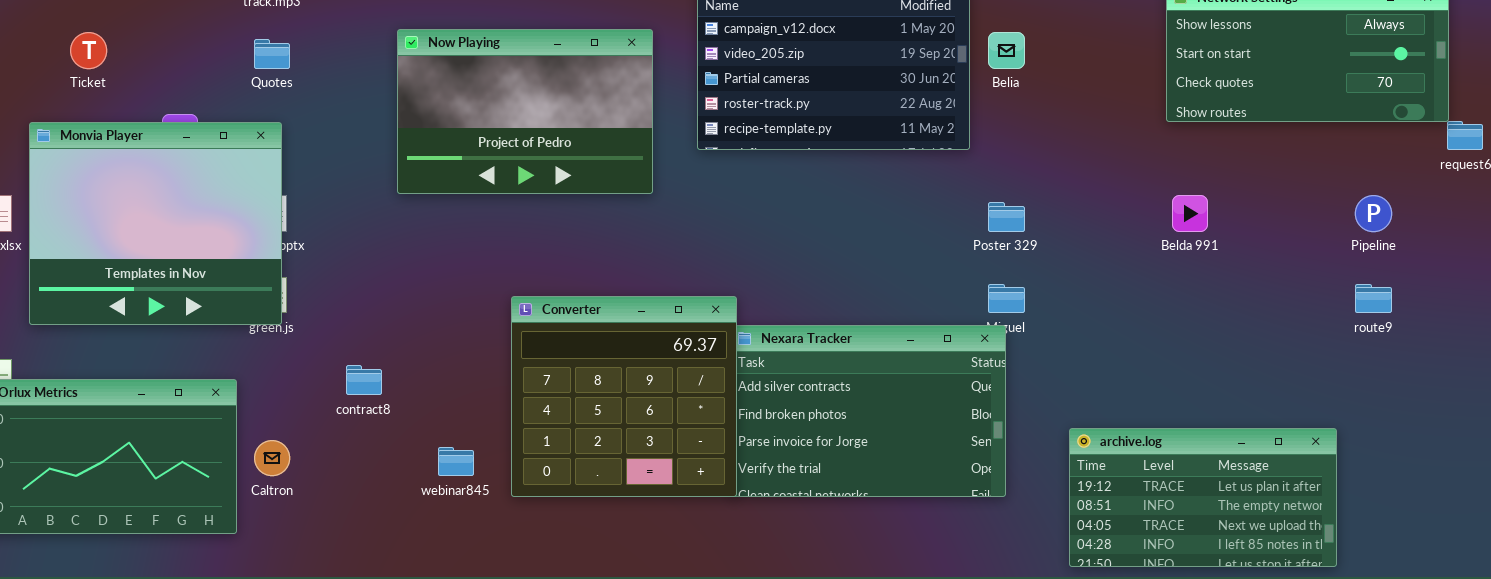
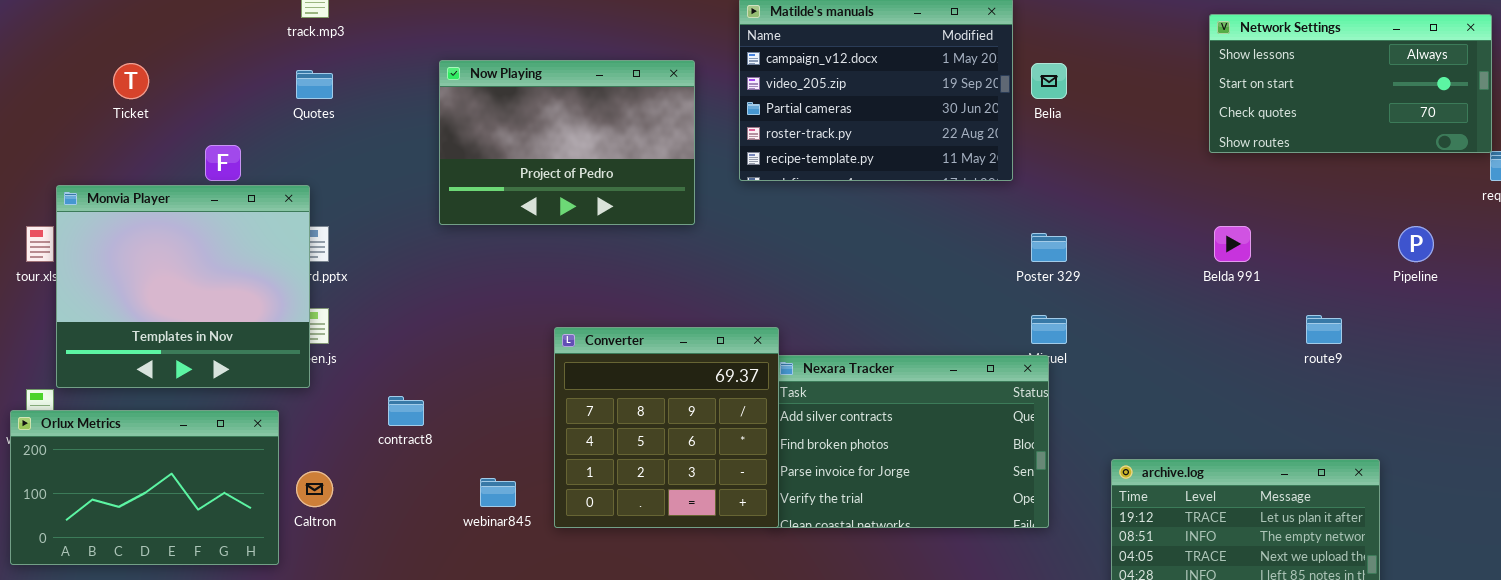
Monvia Player: [29,122,282,325] -> [56,185,310,388], moved
route9: [1355,284,1392,313] -> [1306,315,1342,344], moved

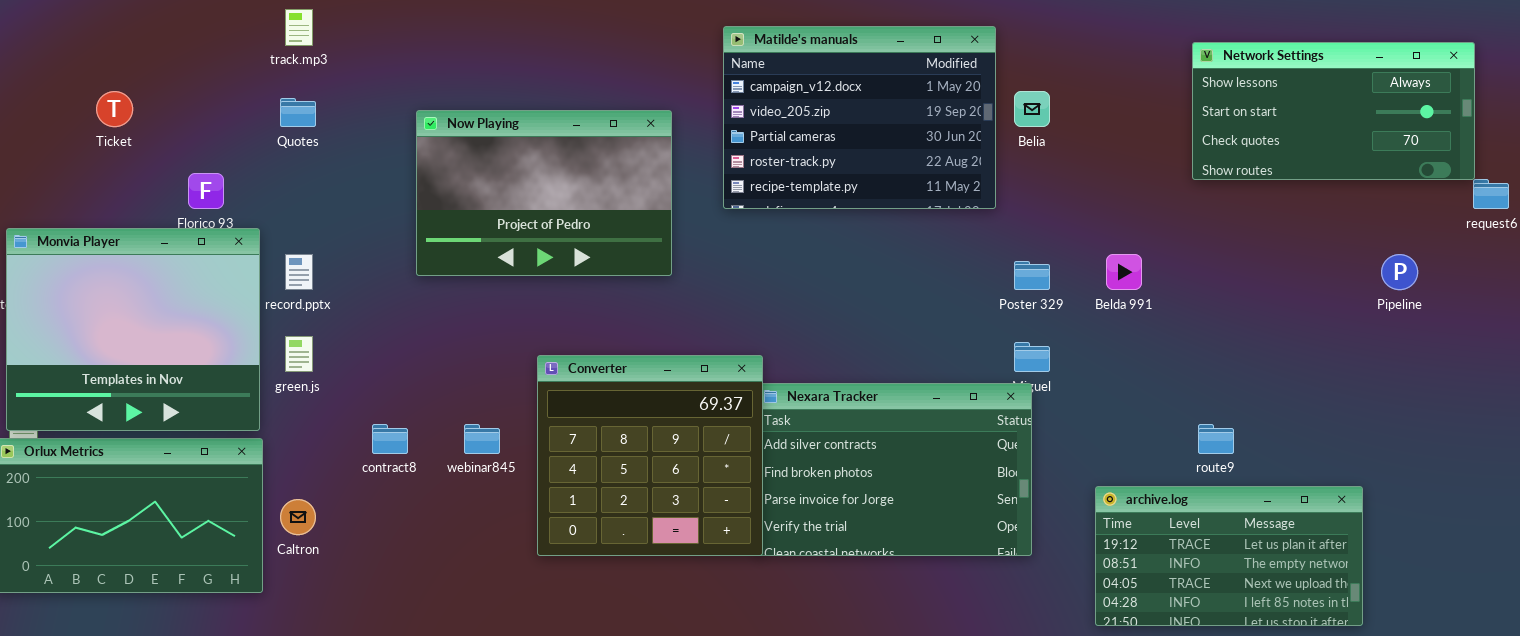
Now Playing: [439,60,695,225] -> [416,110,672,276], moved
Monvia Player: [56,185,310,388] -> [6,228,260,431], moved
Belda 991: [1214,226,1251,262] -> [1106,254,1142,290], moved
route9: [1306,315,1342,344] -> [1198,424,1234,454], moved
webinar845: [480,478,516,507] -> [464,424,500,454], moved

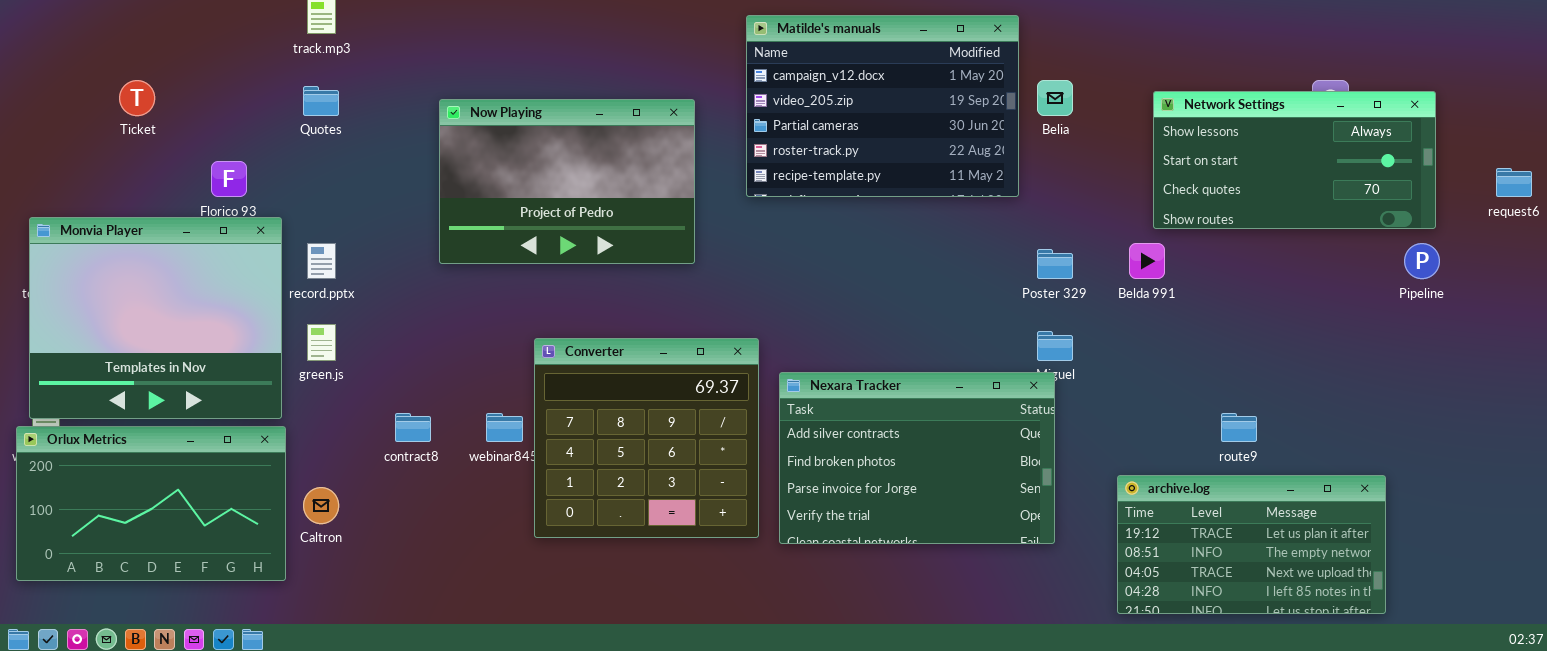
Network Settings: [1192,42,1475,180] -> [1153,91,1436,229], moved
Converter: [537,355,763,556] -> [534,338,759,538], moved

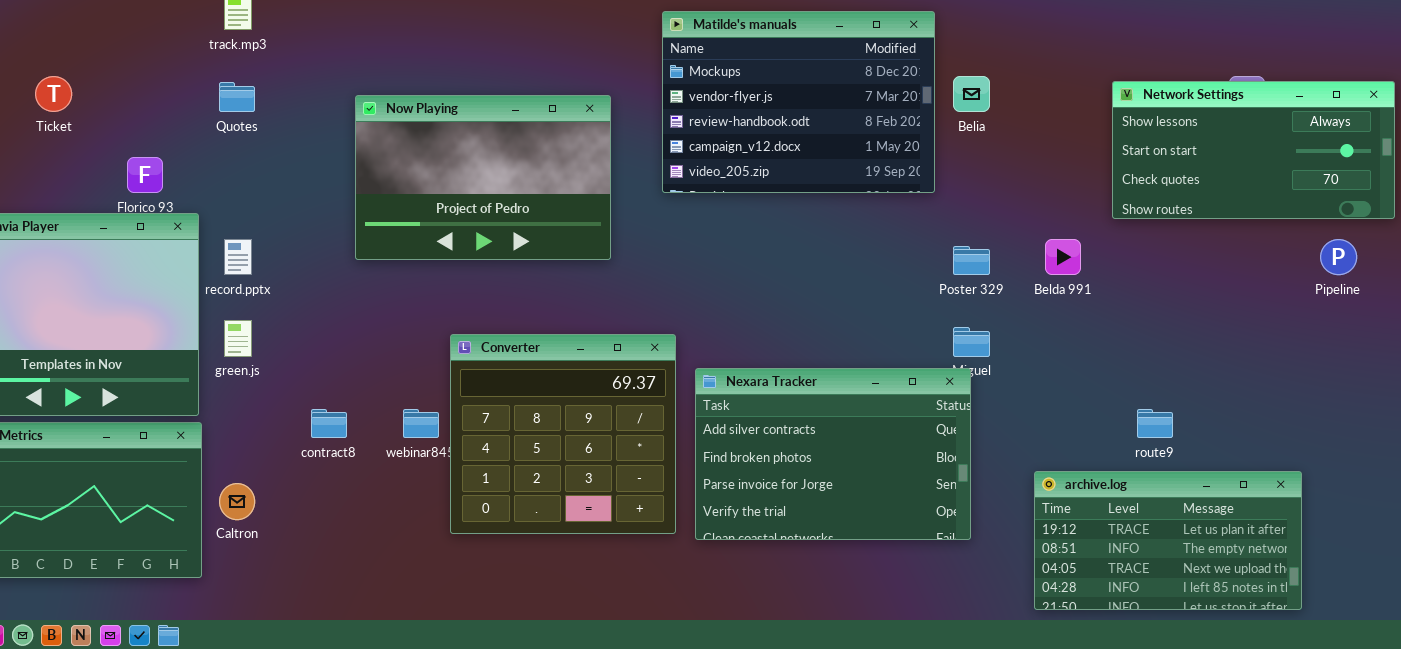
Matilde's manuals: [746,15,1019,197] -> [662,11,935,193], scrolled up 3 rows
Network Settings: [1153,91,1436,229] -> [1112,81,1395,219], moved

